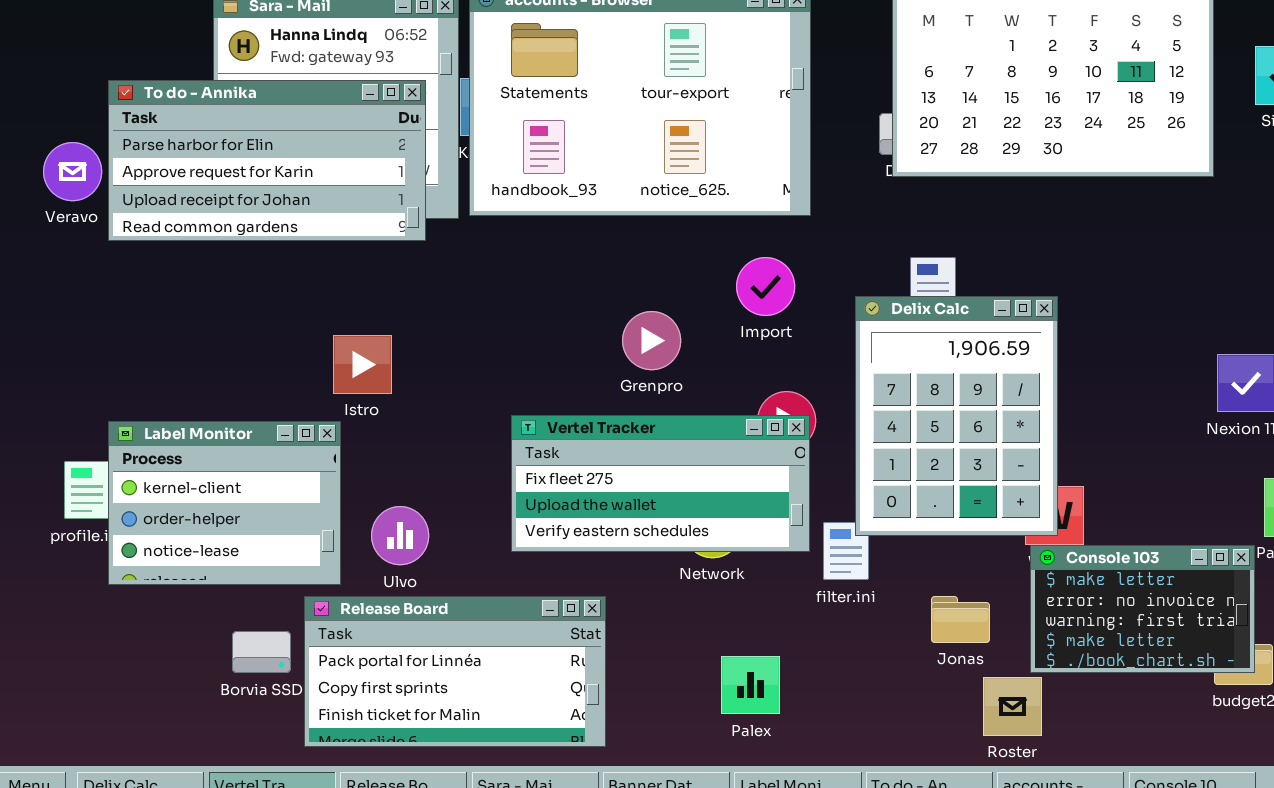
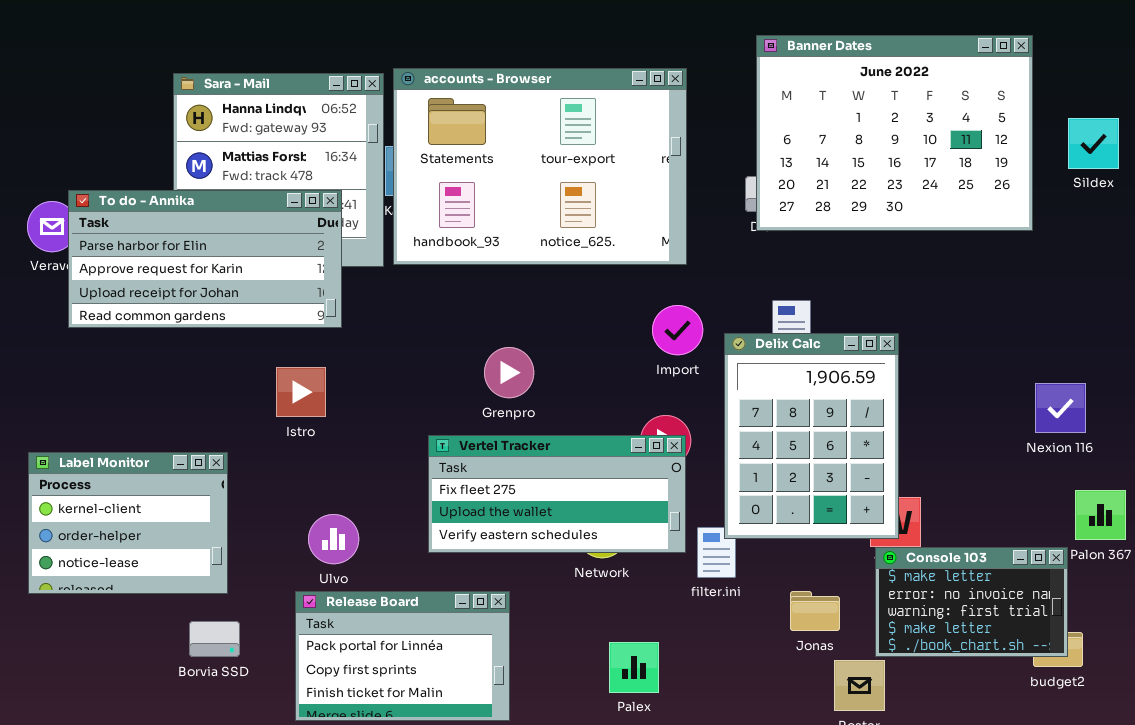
To do - Annika: [108,80,426,241] -> [68,190,342,328], moved
Import: [736,257,795,316] -> [652,305,703,355], moved
Grenpro: [622,311,681,370] -> [484,347,534,398], moved
Label Monitor: [108,421,341,585] -> [28,452,228,594], moved
Release Board: [304,596,606,747] -> [295,591,510,721], resized

